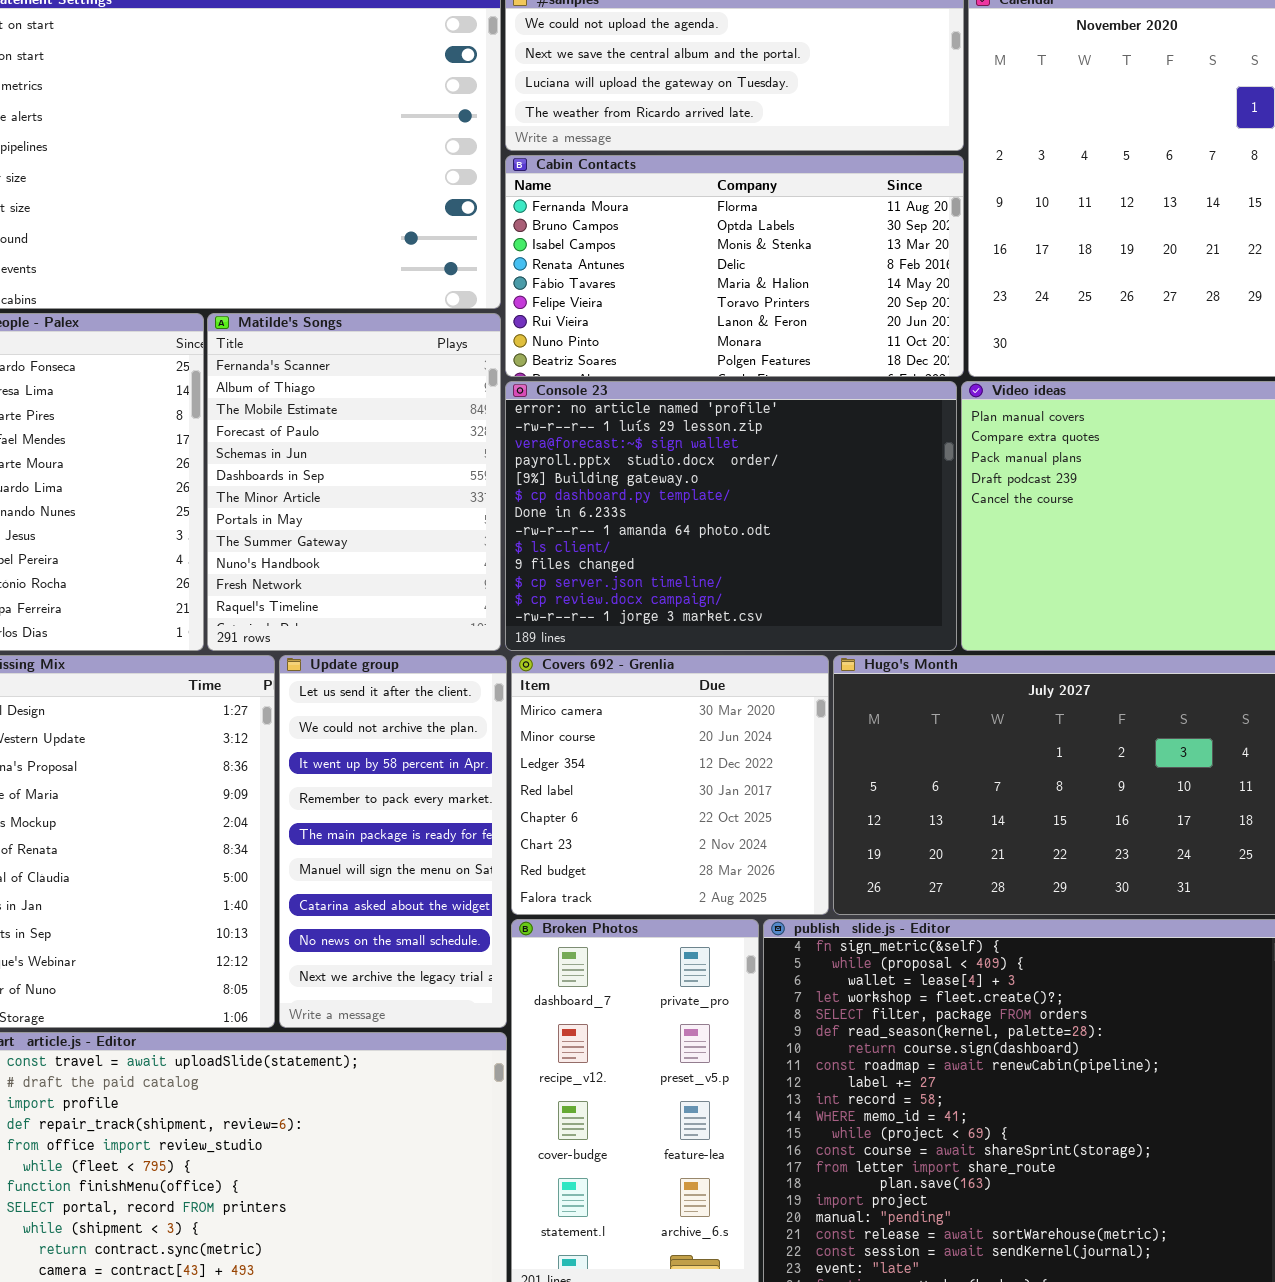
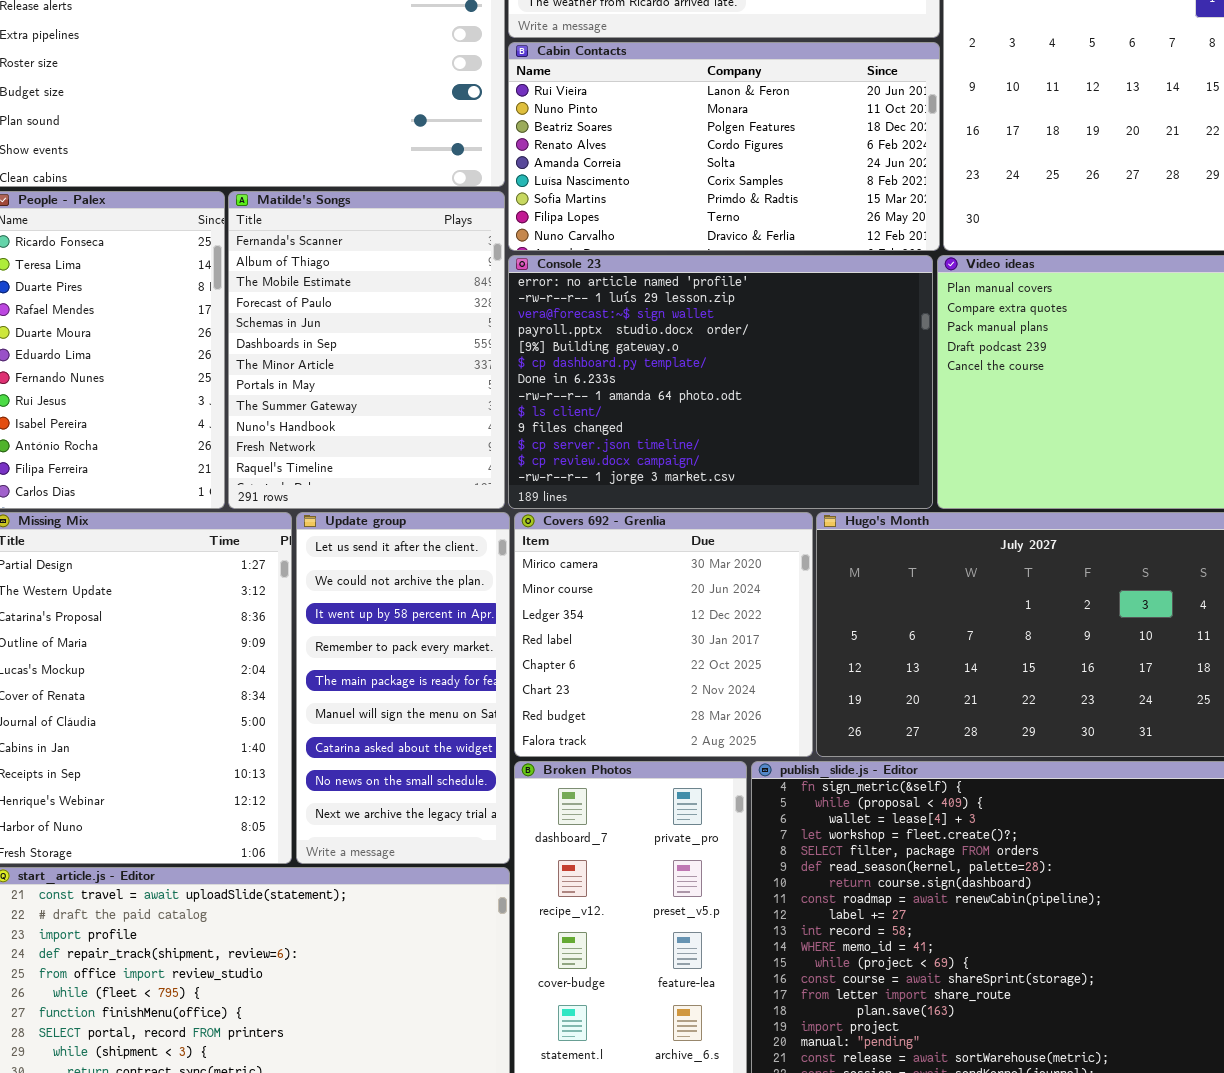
Cabin Contacts: [505,155,964,377] -> [508,42,940,251], scrolled down 6 rows

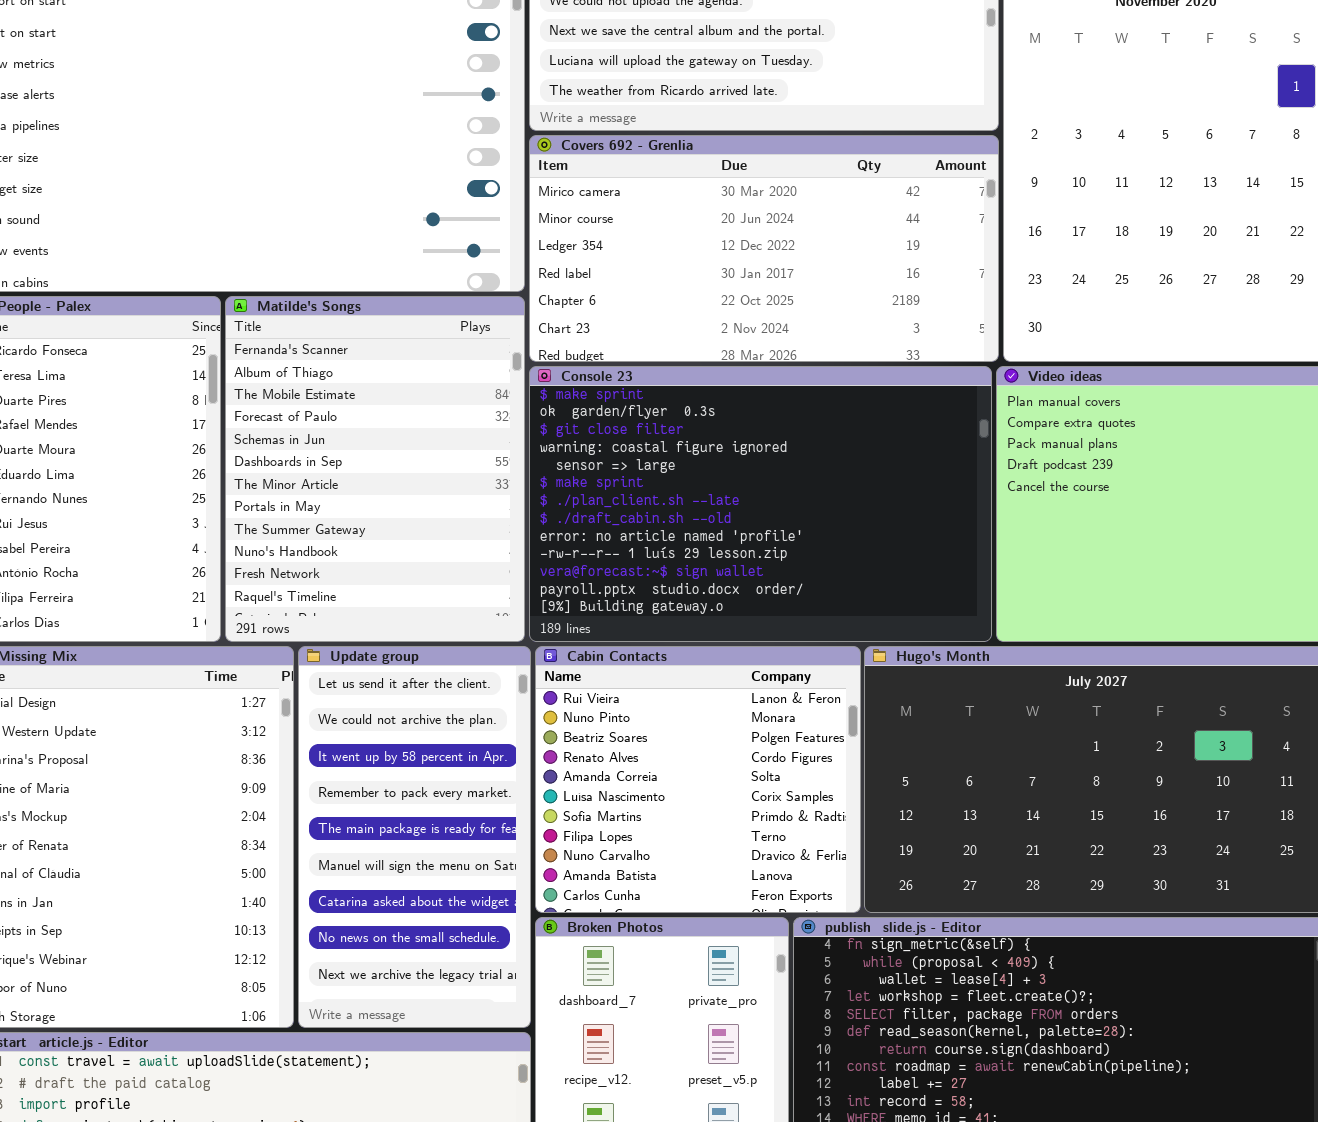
Cabin Contacts: [508,42,940,251] -> [535,646,861,913], moved, resized
Console 23: [508,255,933,509] -> [529,366,992,642], scrolled up 8 rows
Covers 692 - Grenlia: [514,512,813,757] -> [529,135,999,362], moved, resized

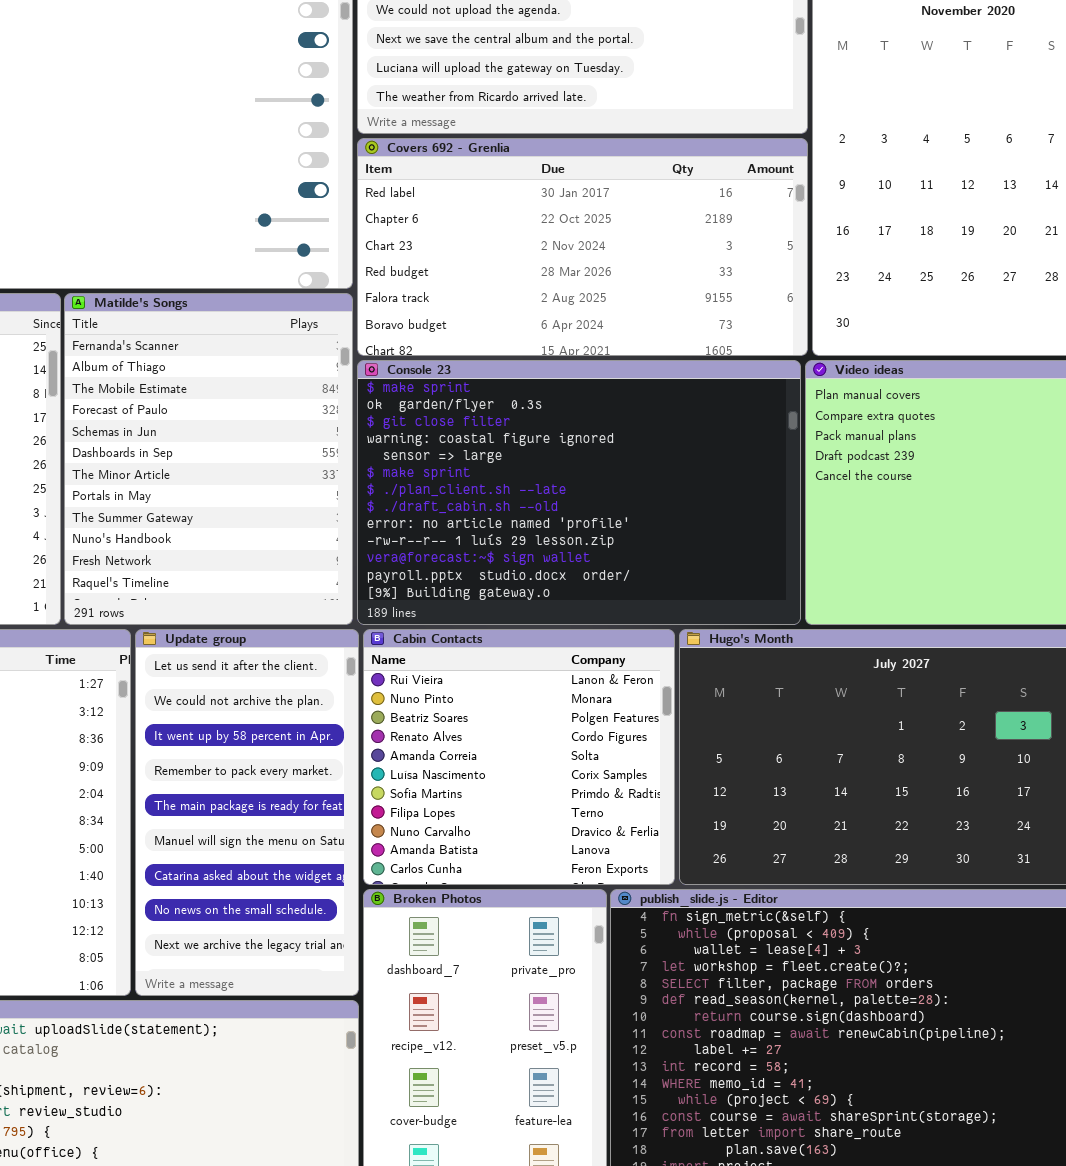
Covers 692 - Grenlia: [529,135,999,362] -> [357,138,808,356], scrolled down 3 rows

